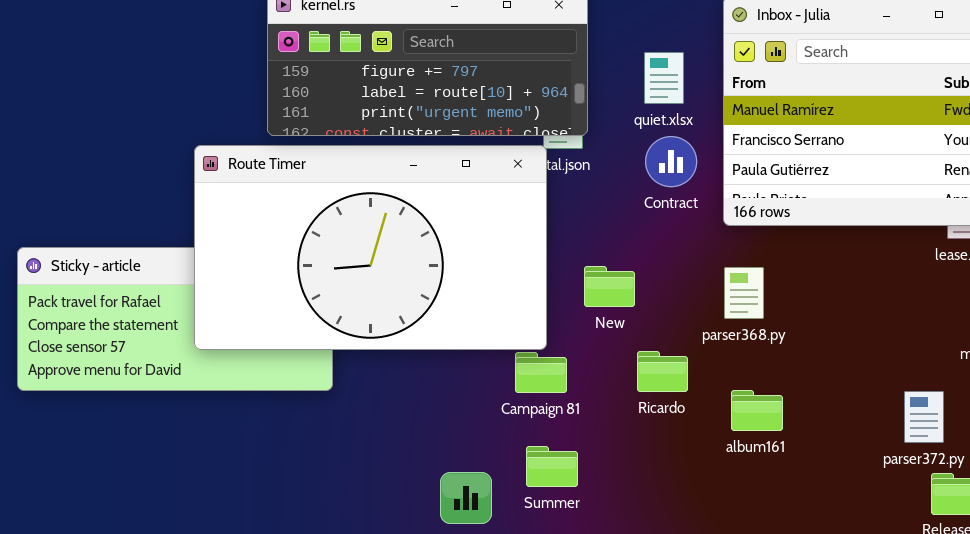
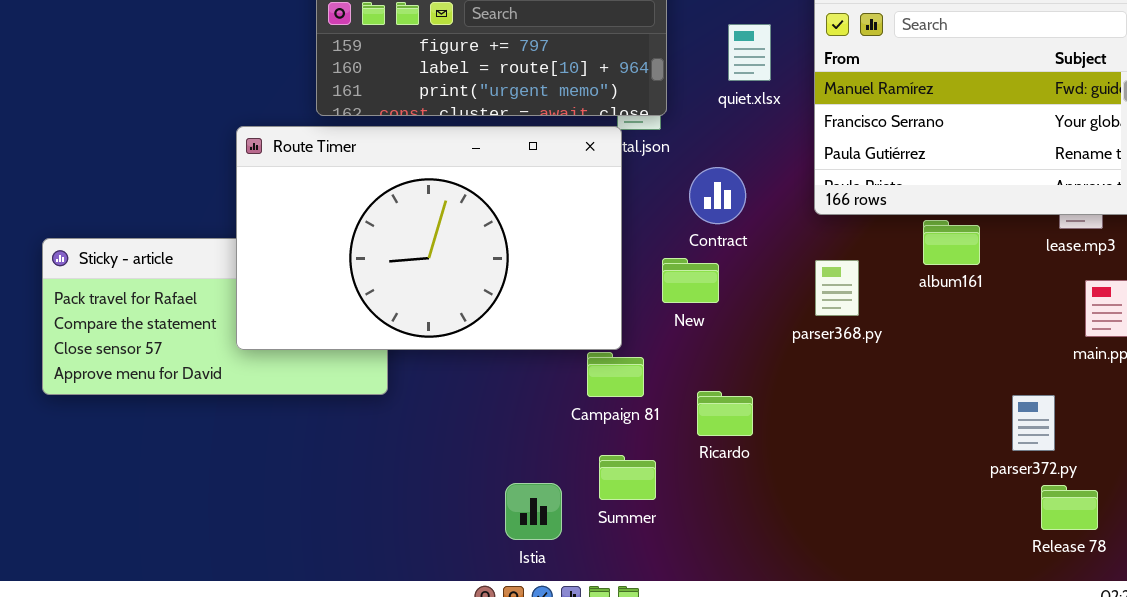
Contract: [645,136,697,187] -> [689,167,746,224], moved
Ricardo: [637,351,688,392] -> [697,391,753,436], moved
album161: [731,390,783,431] -> [923,220,980,265], moved

